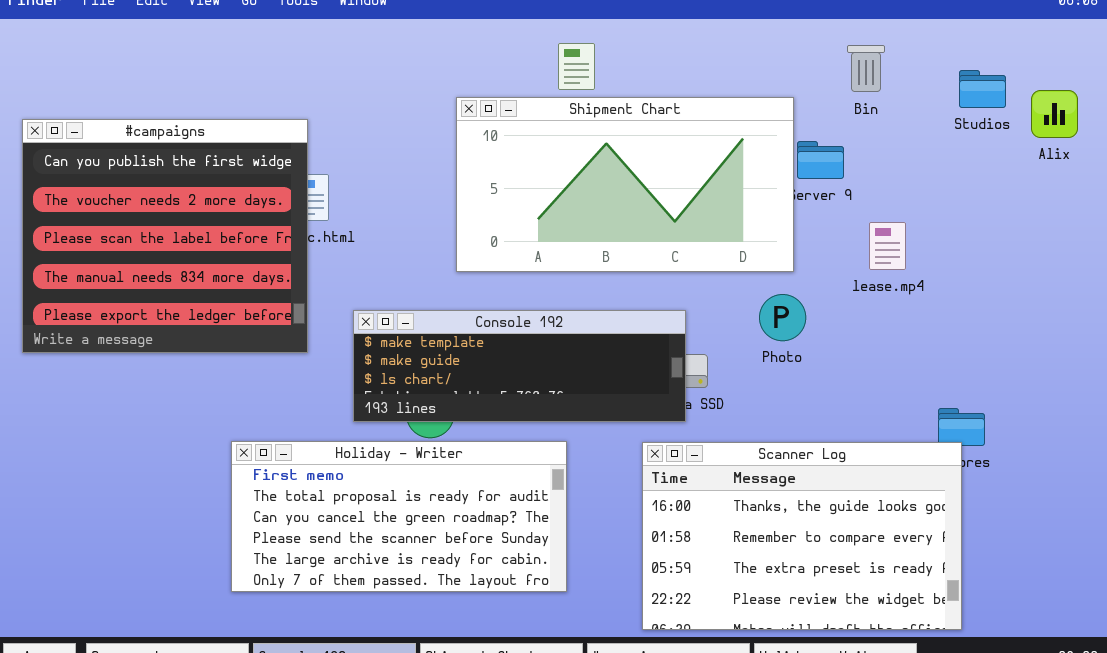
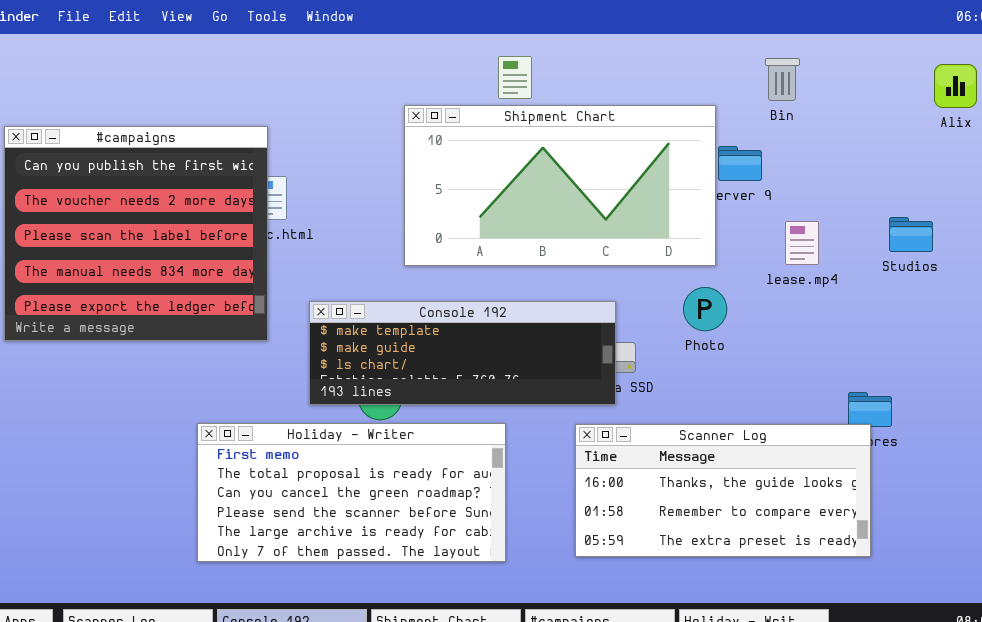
Studios: [959,70,1006,108] -> [889,217,933,252], moved
Alix: [1031,90,1078,138] -> [934,64,977,108], moved
Scanner Log: [642,442,962,630] -> [575,424,871,557], resized

